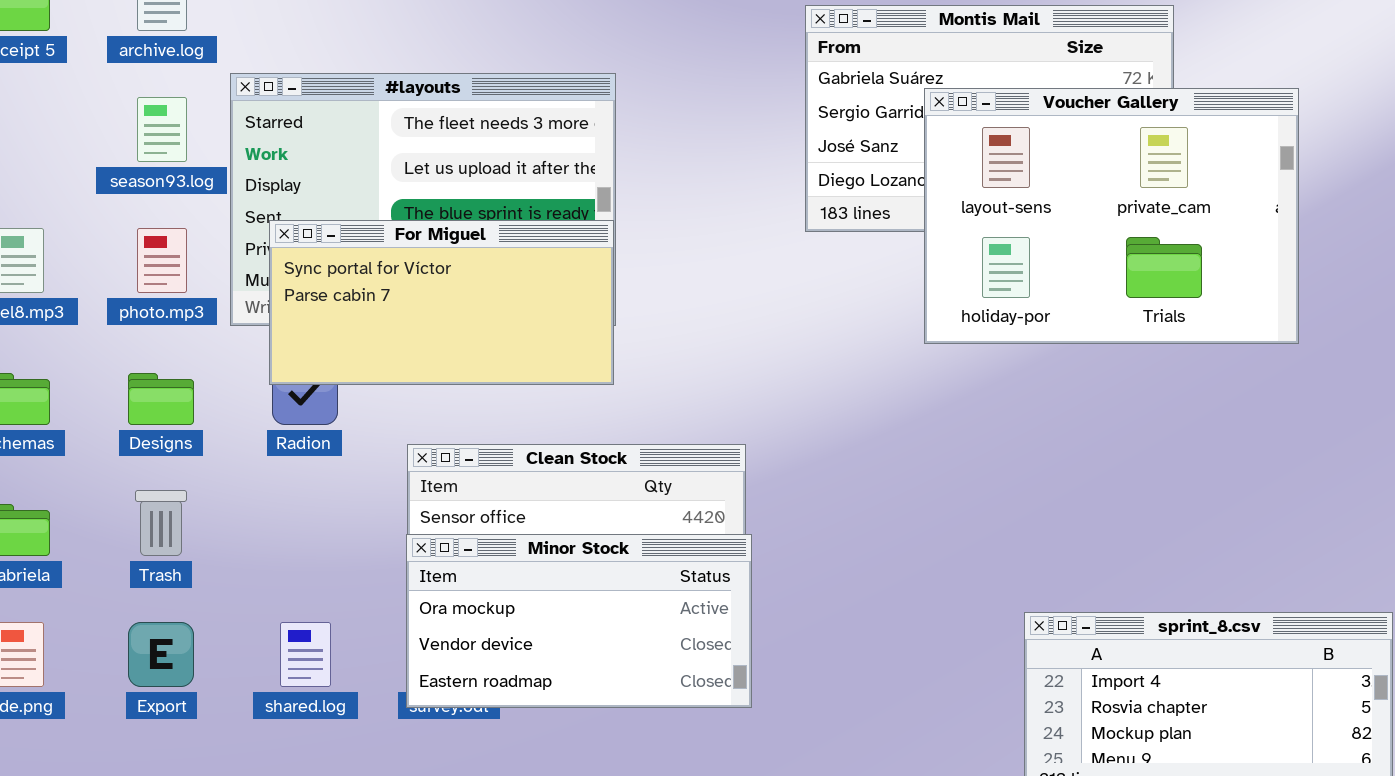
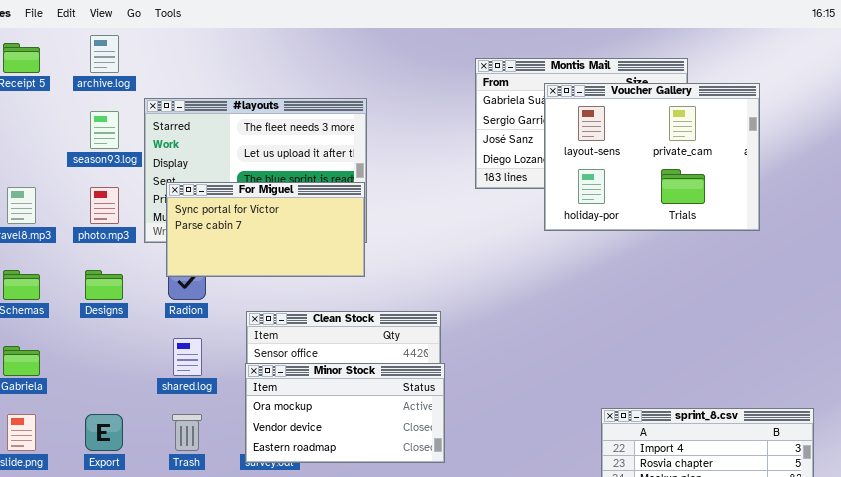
Voucher Gallery: [924,88,1299,344] -> [544,83,760,231], moved
Trash: [135,490,187,556] -> [172,414,202,451], moved
shared.log: [280,622,331,687] -> [173,338,202,376], moved

